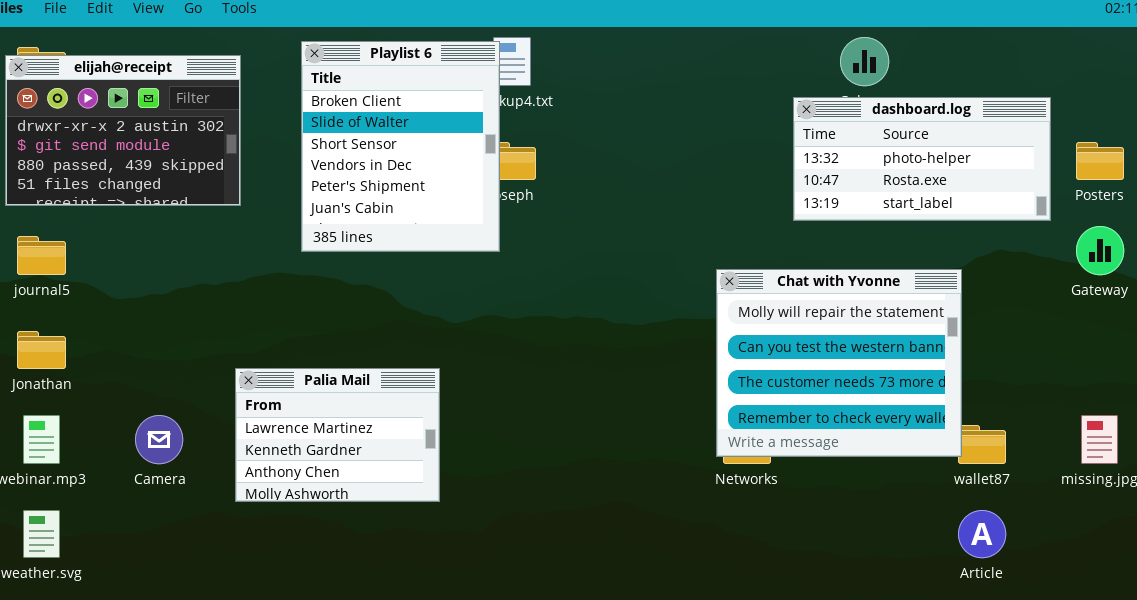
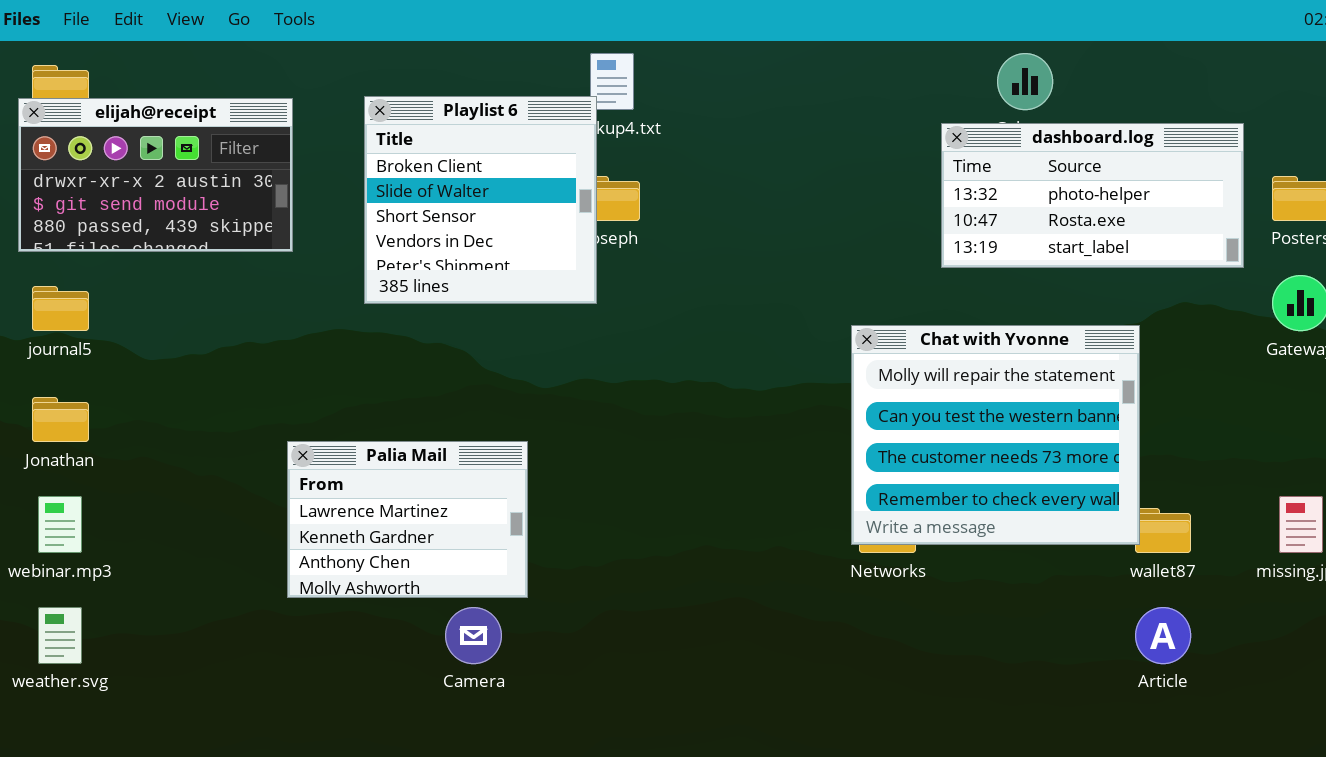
Playlist 6: [301,41,500,252] -> [364,96,597,304], resized
elijah@receipt: [5,55,241,206] -> [18,98,293,252], resized
Camera: [135,415,183,464] -> [445,607,502,664], moved

